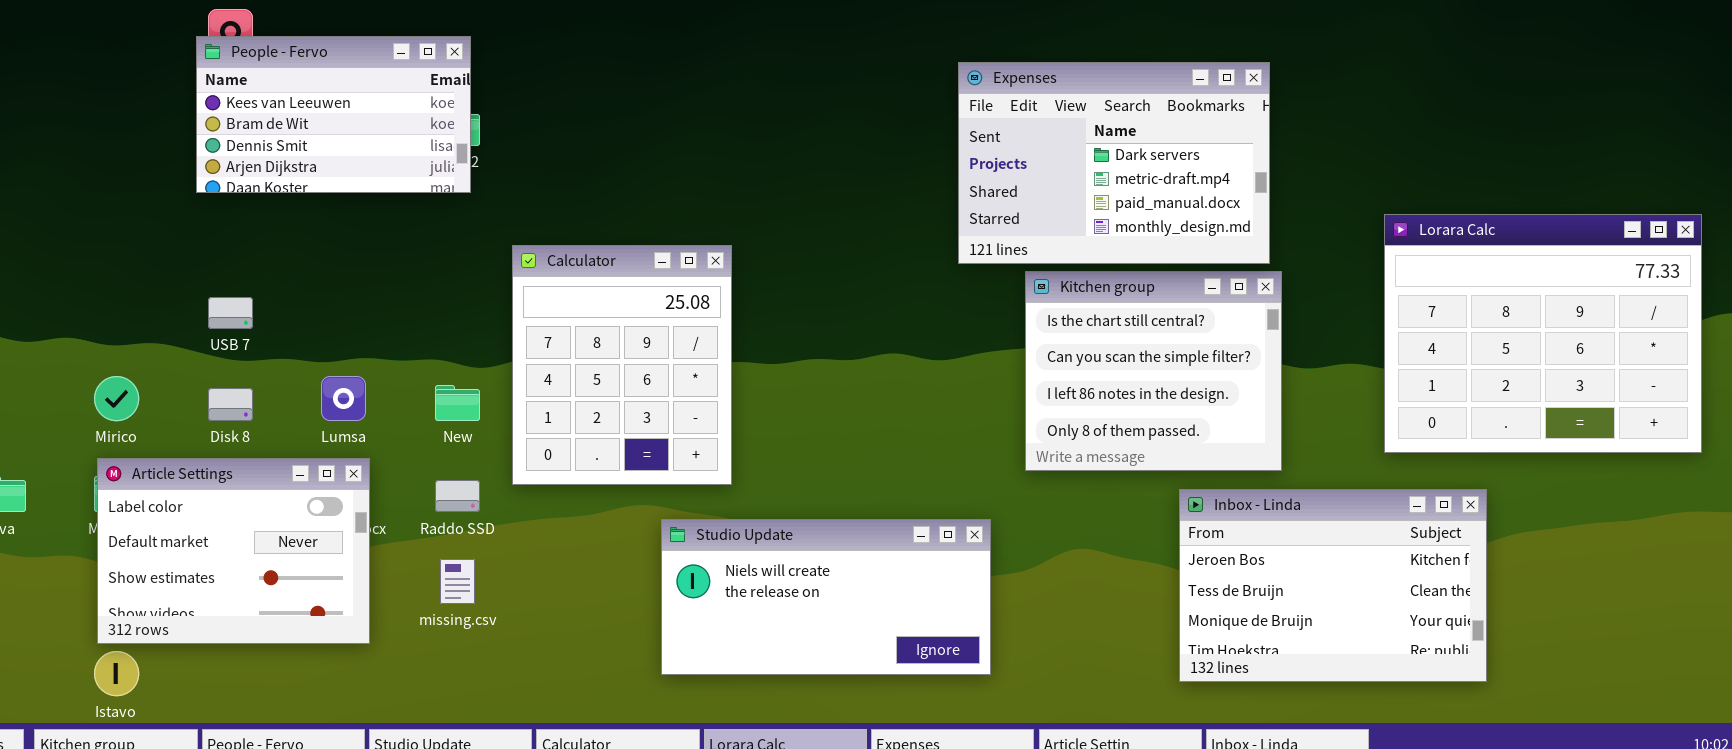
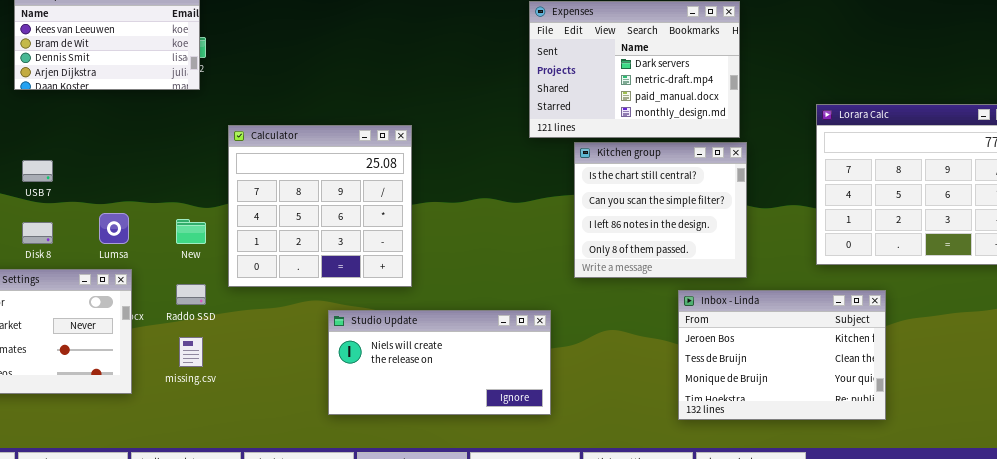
Calculator: [512,245,732,485] -> [228,125,412,287], resized

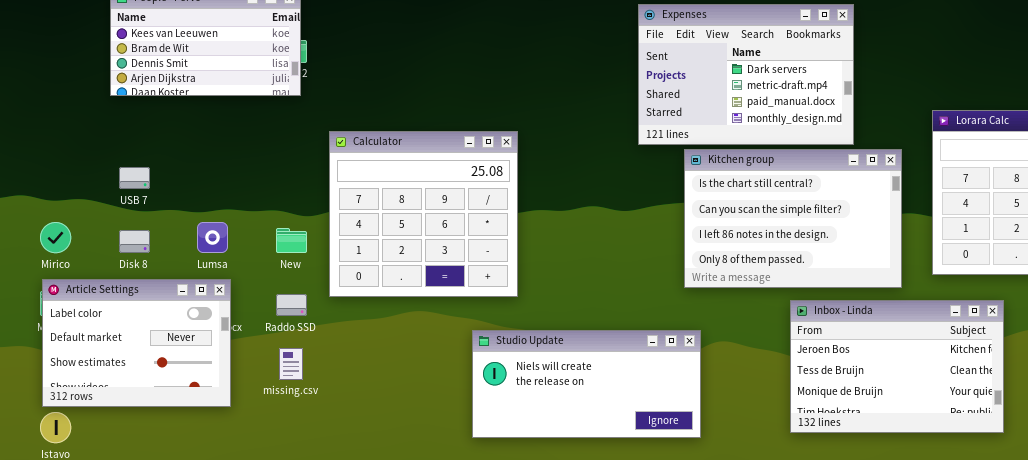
Kitchen group: [574,142,747,278] -> [684,149,902,288], resized
Studio Update: [328,310,551,415] -> [472,330,701,438], moved

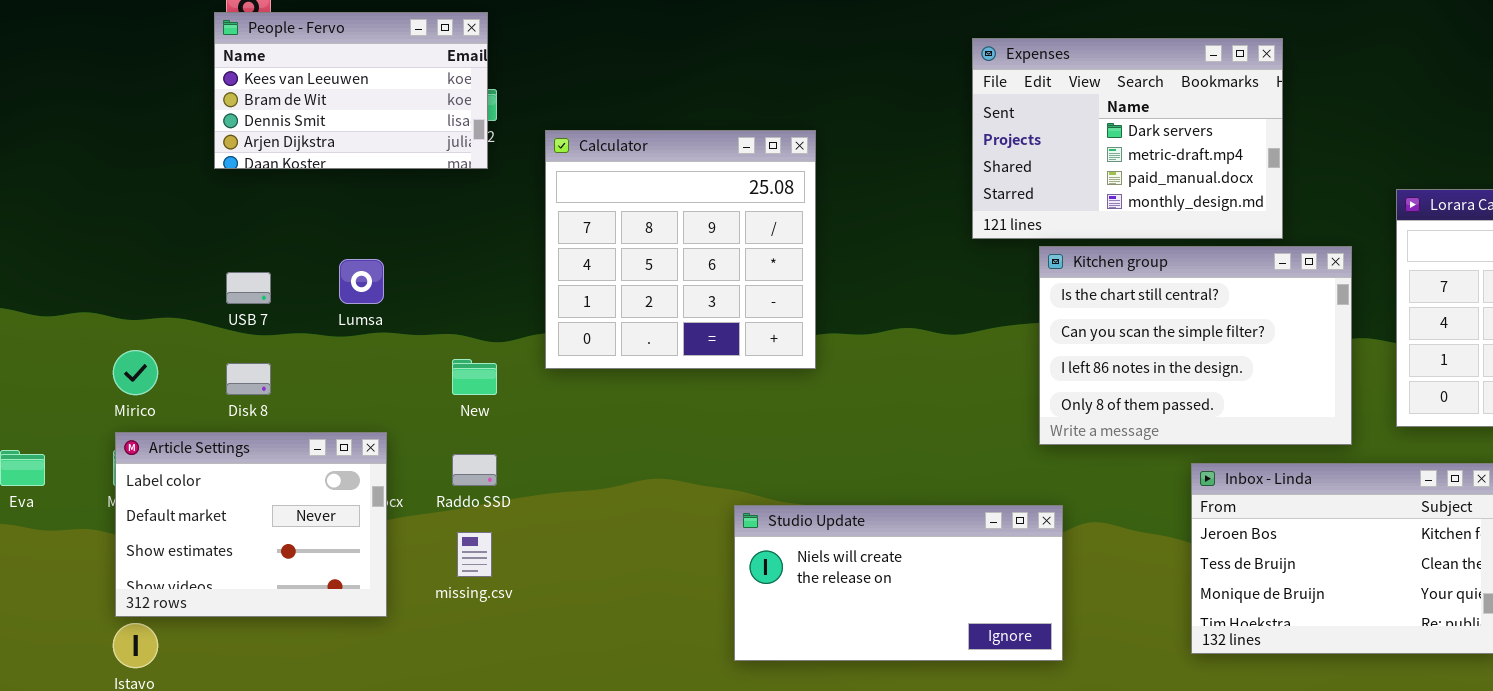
Calculator: [329,131,518,297] -> [545,130,816,369], moved
Lumsa: [197,222,228,253] -> [339,259,384,304], moved

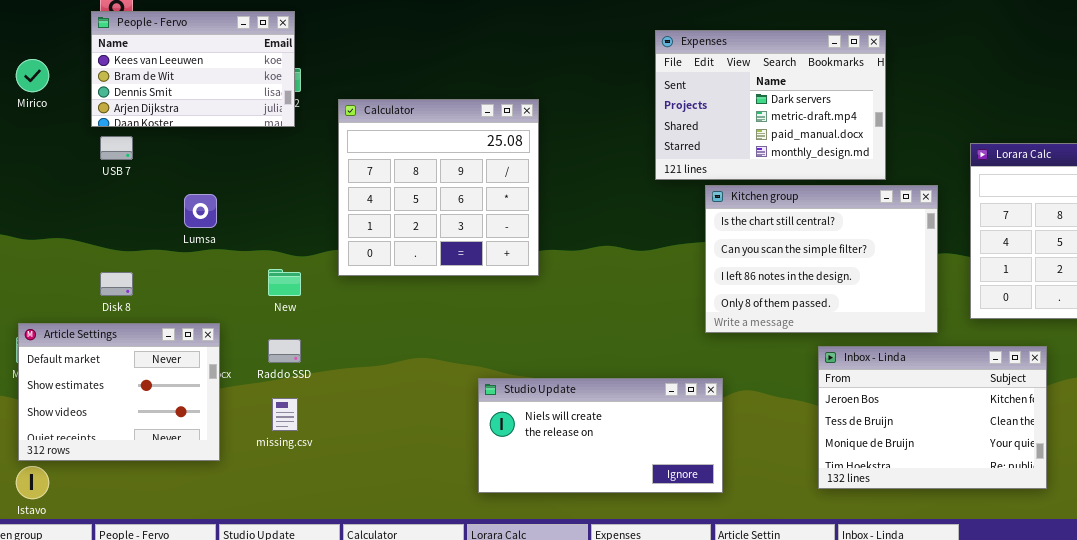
USB 7: [226,272,271,304] -> [100,136,133,160], moved
Mirico: [113,350,158,395] -> [16,59,49,92], moved
Article Settings: [115,432,387,617] -> [18,323,220,461], scrolled down 1 row

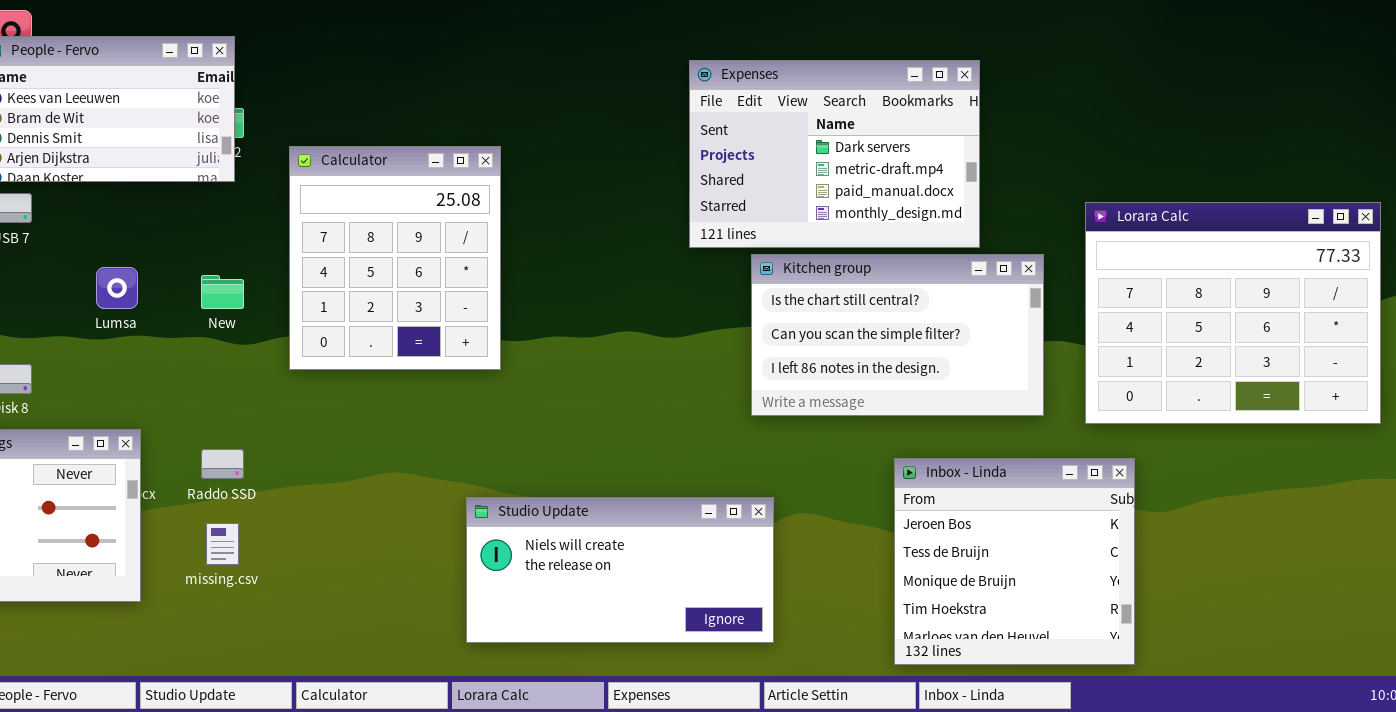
Calculator: [338,99,539,276] -> [289,146,501,370], resized
Kitchen group: [705,185,938,333] -> [751,254,1044,416], resized
New: [268,269,301,296] -> [201,275,244,309], moved
Inbox - Linda: [818,346,1047,489] -> [894,458,1135,665], resized

